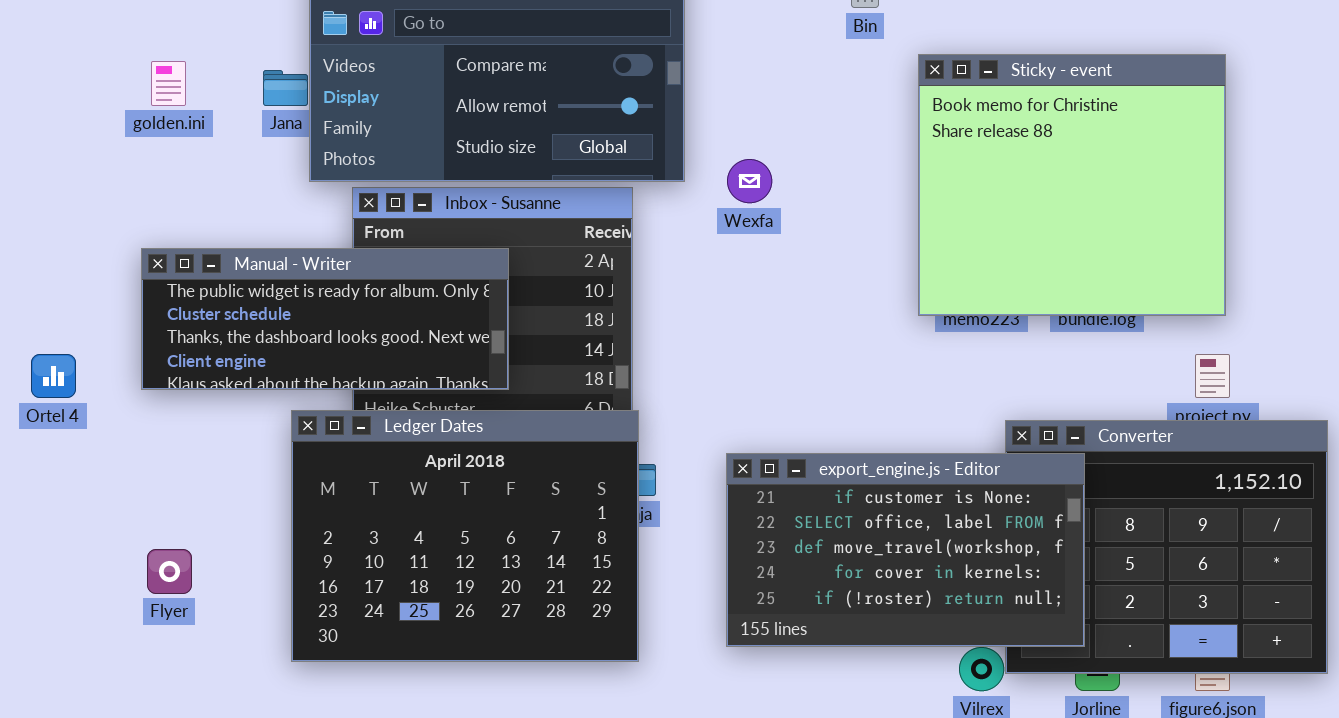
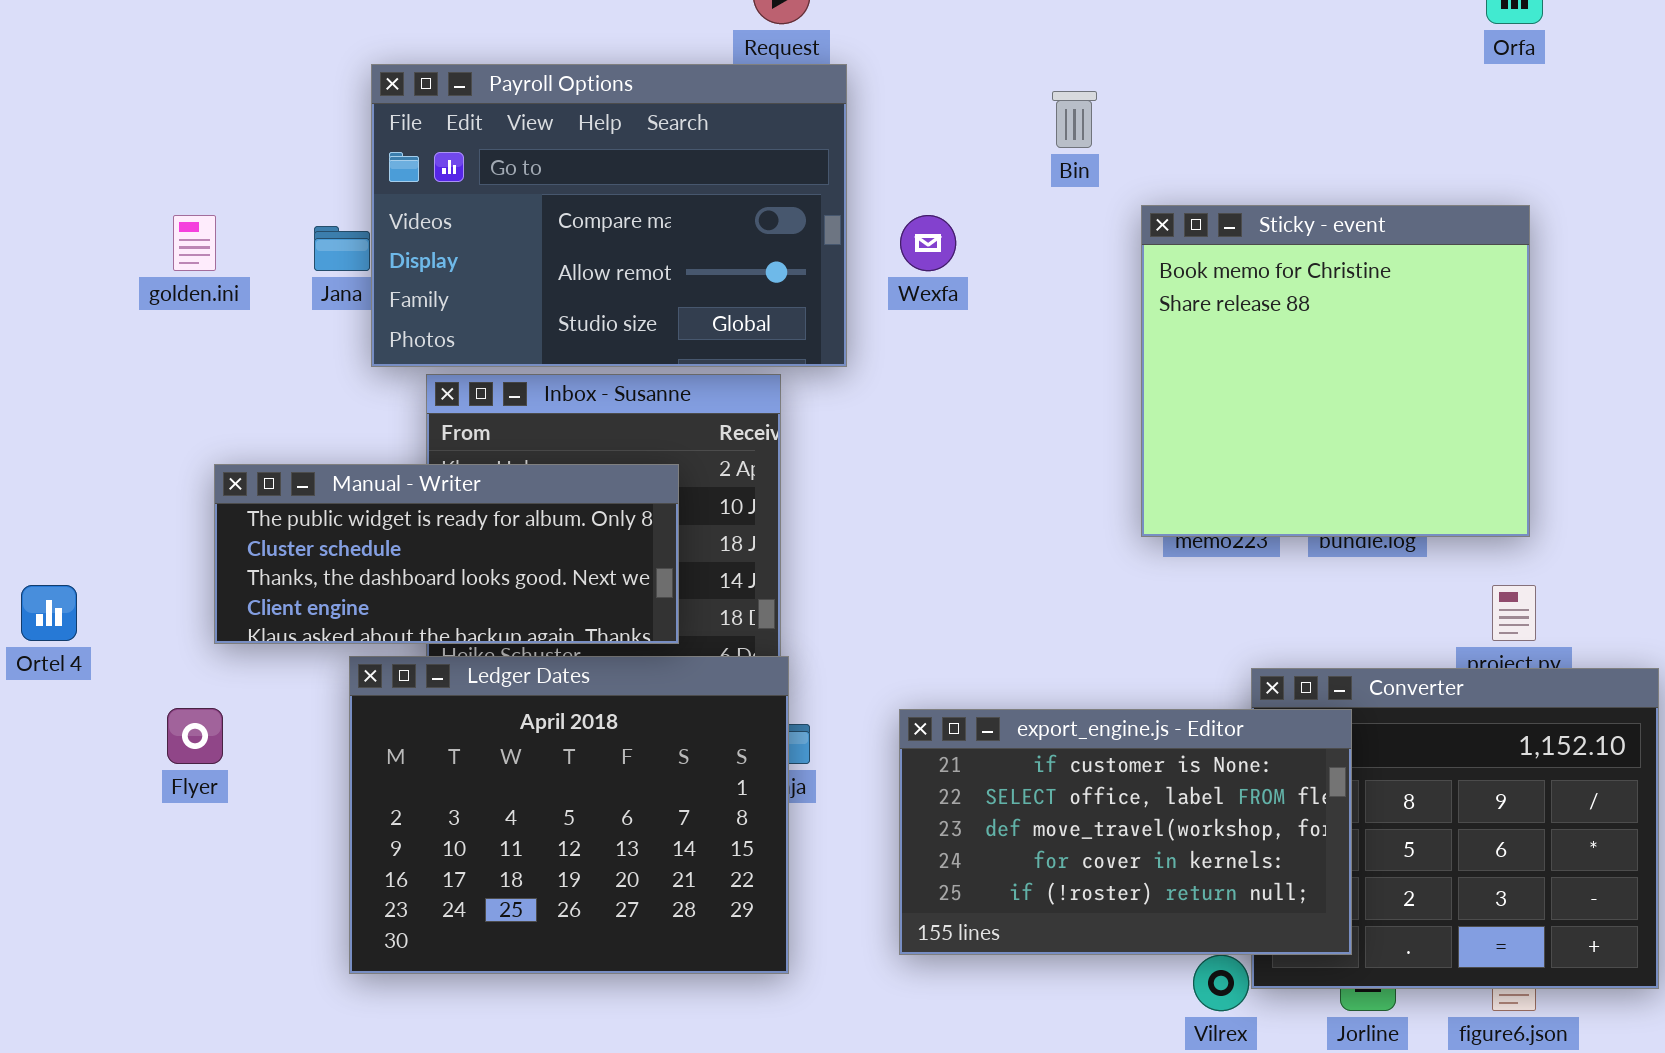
Wexfa: [727,159,772,203] -> [900,215,956,271], moved
Manual - Writer: [141,248,509,390] -> [214,464,679,644], moved
Flyer: [147,549,192,594] -> [167,708,223,764], moved

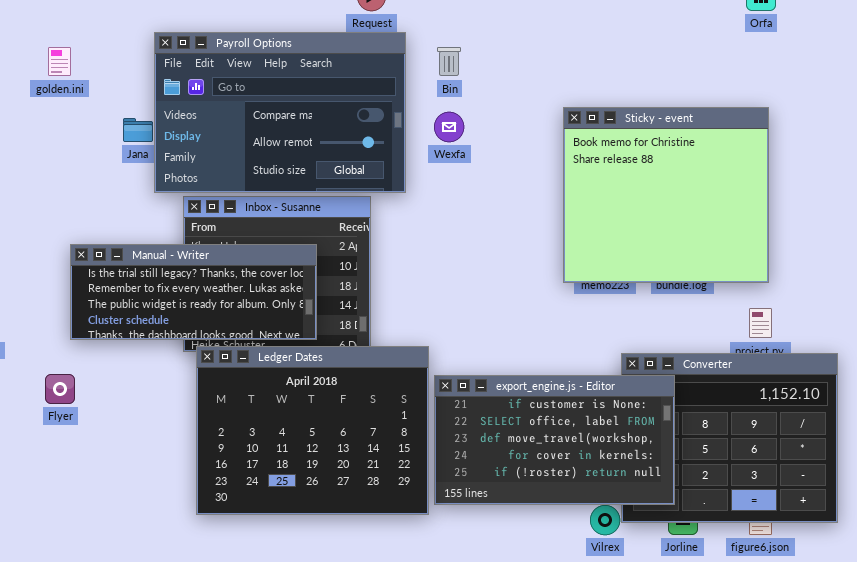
Bin: [1052,91,1097,148] -> [437,47,461,76], moved
golden.ini: [173,215,216,271] -> [48,47,71,76], moved
Manual - Writer: [214,464,679,644] -> [70,244,317,340], scrolled up 2 rows
Ledger Dates: [349,656,789,974] -> [196,346,429,515], moved

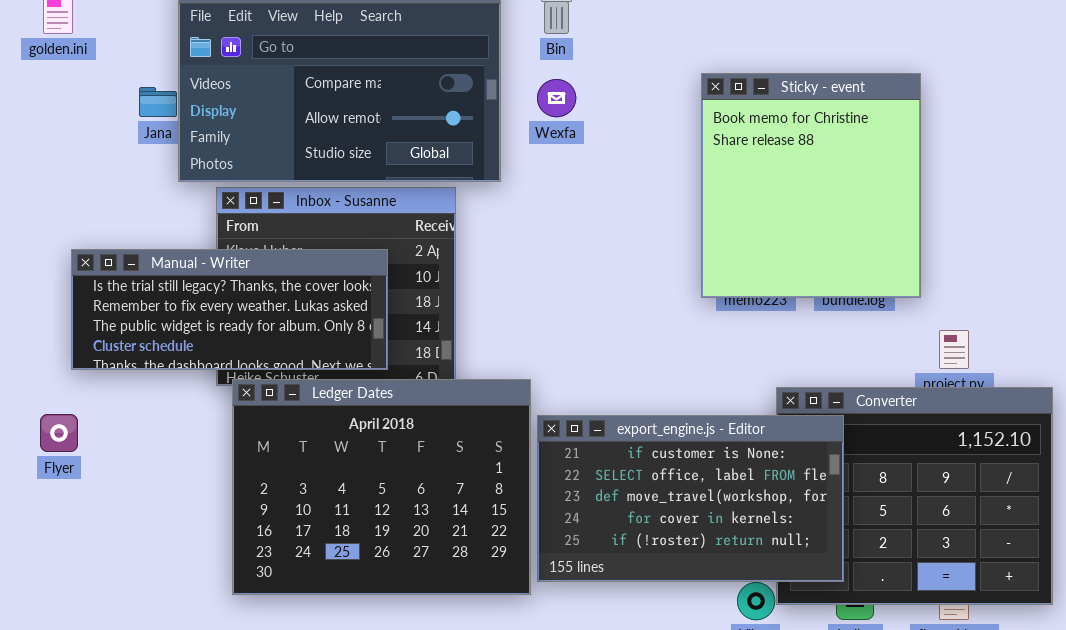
Sticky - event: [563,107,769,283] -> [701,73,921,298], resized

